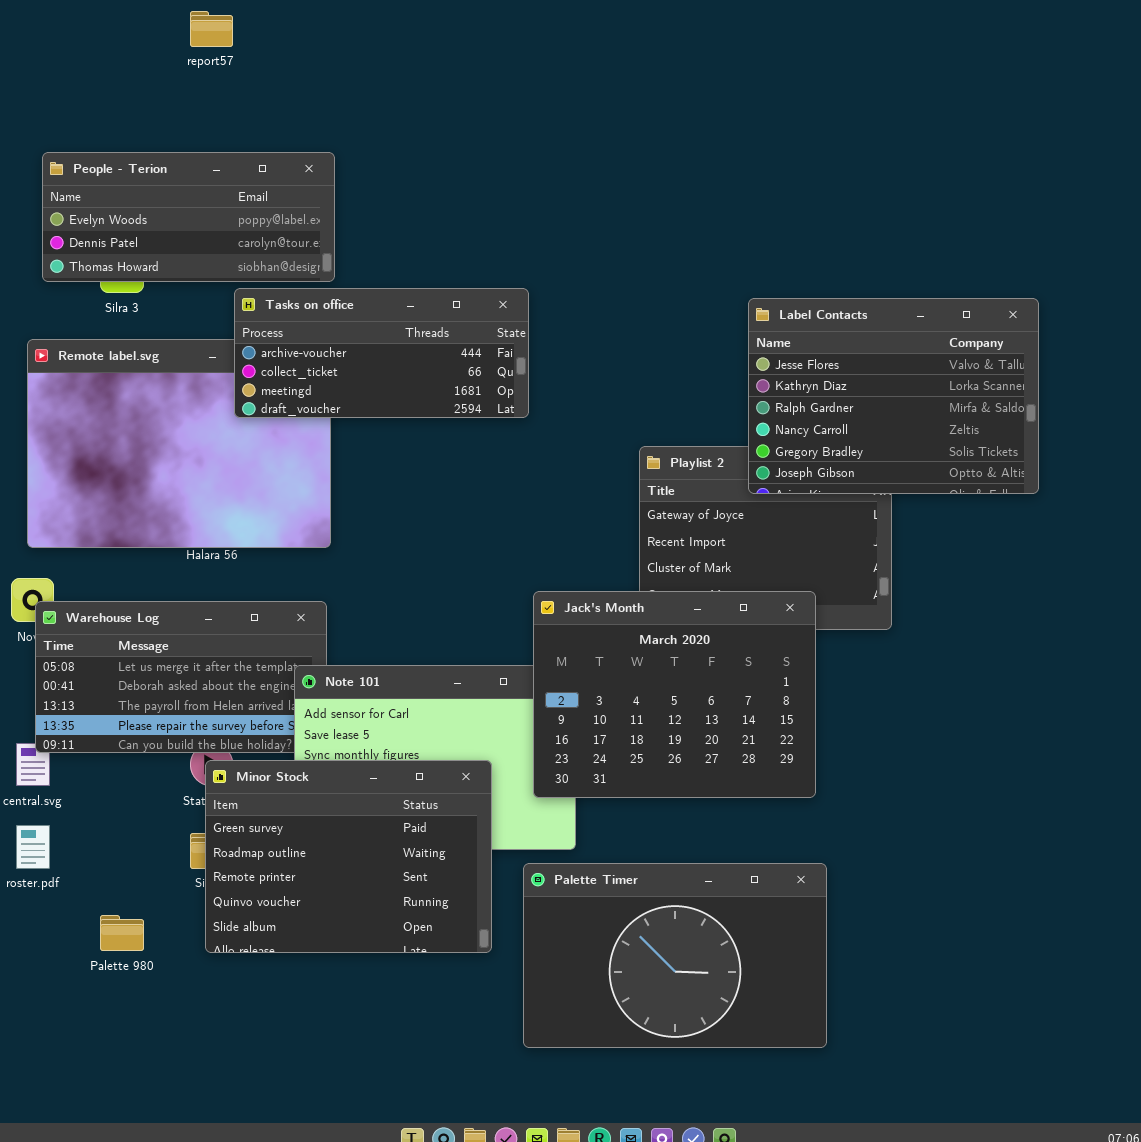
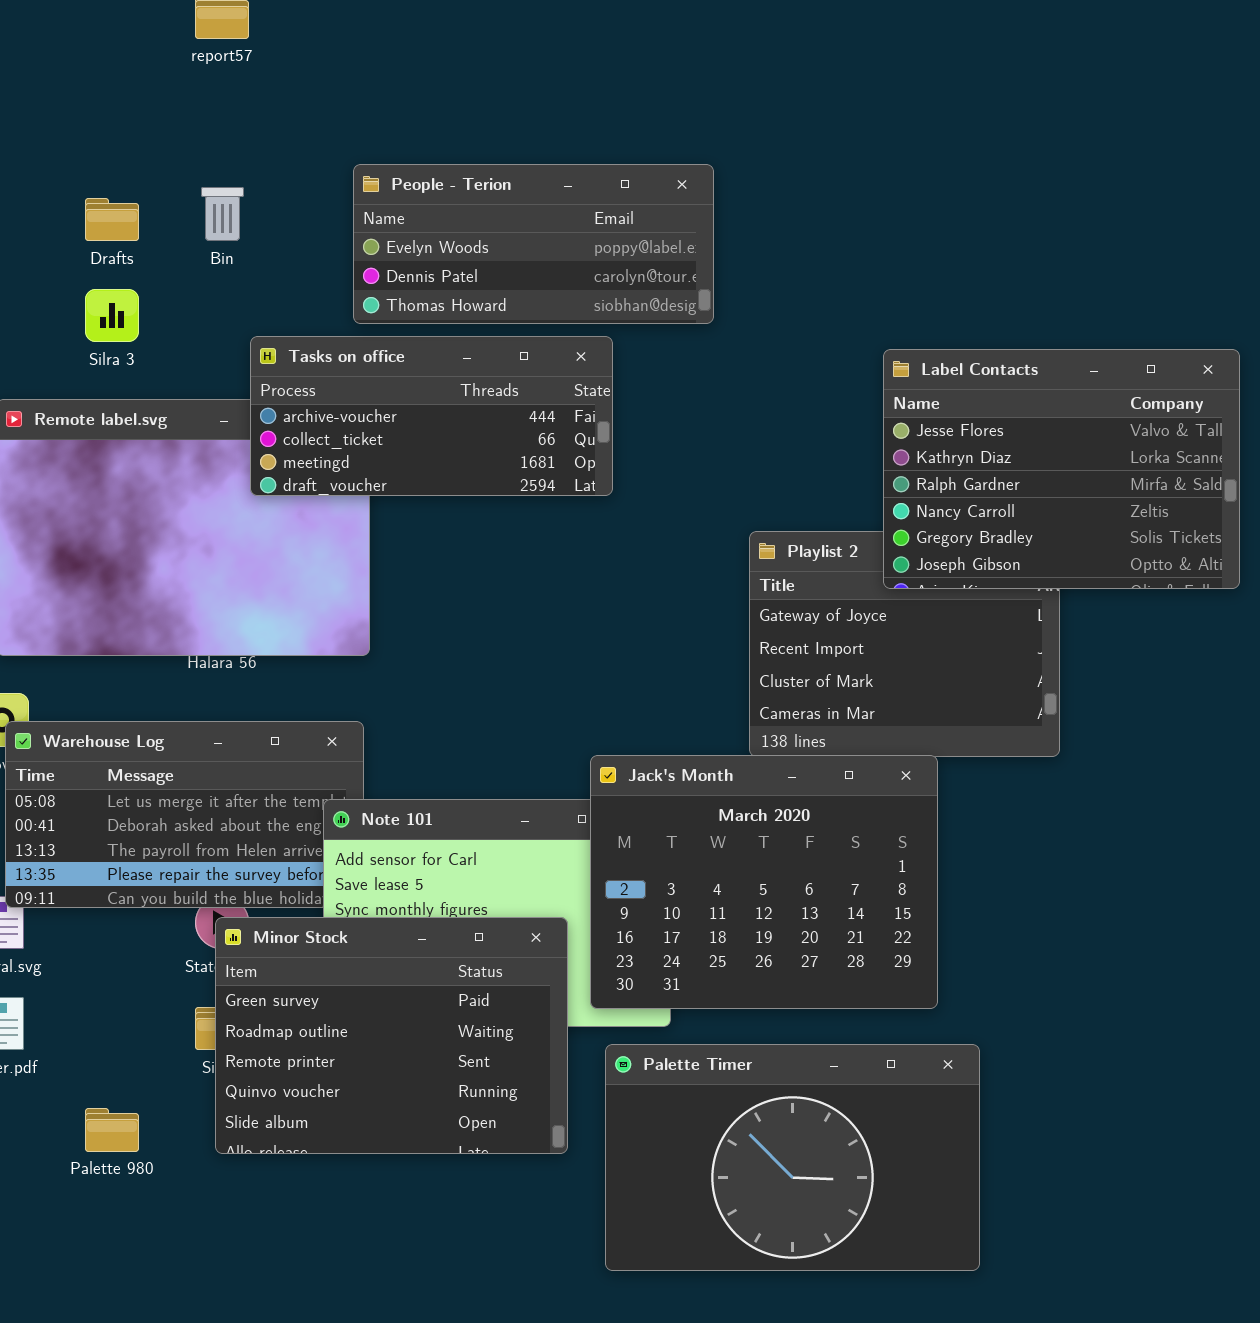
People - Terion: [42,152,335,282] -> [353,164,714,324], moved
Jack's Month: [533,591,816,798] -> [590,755,938,1009], moved

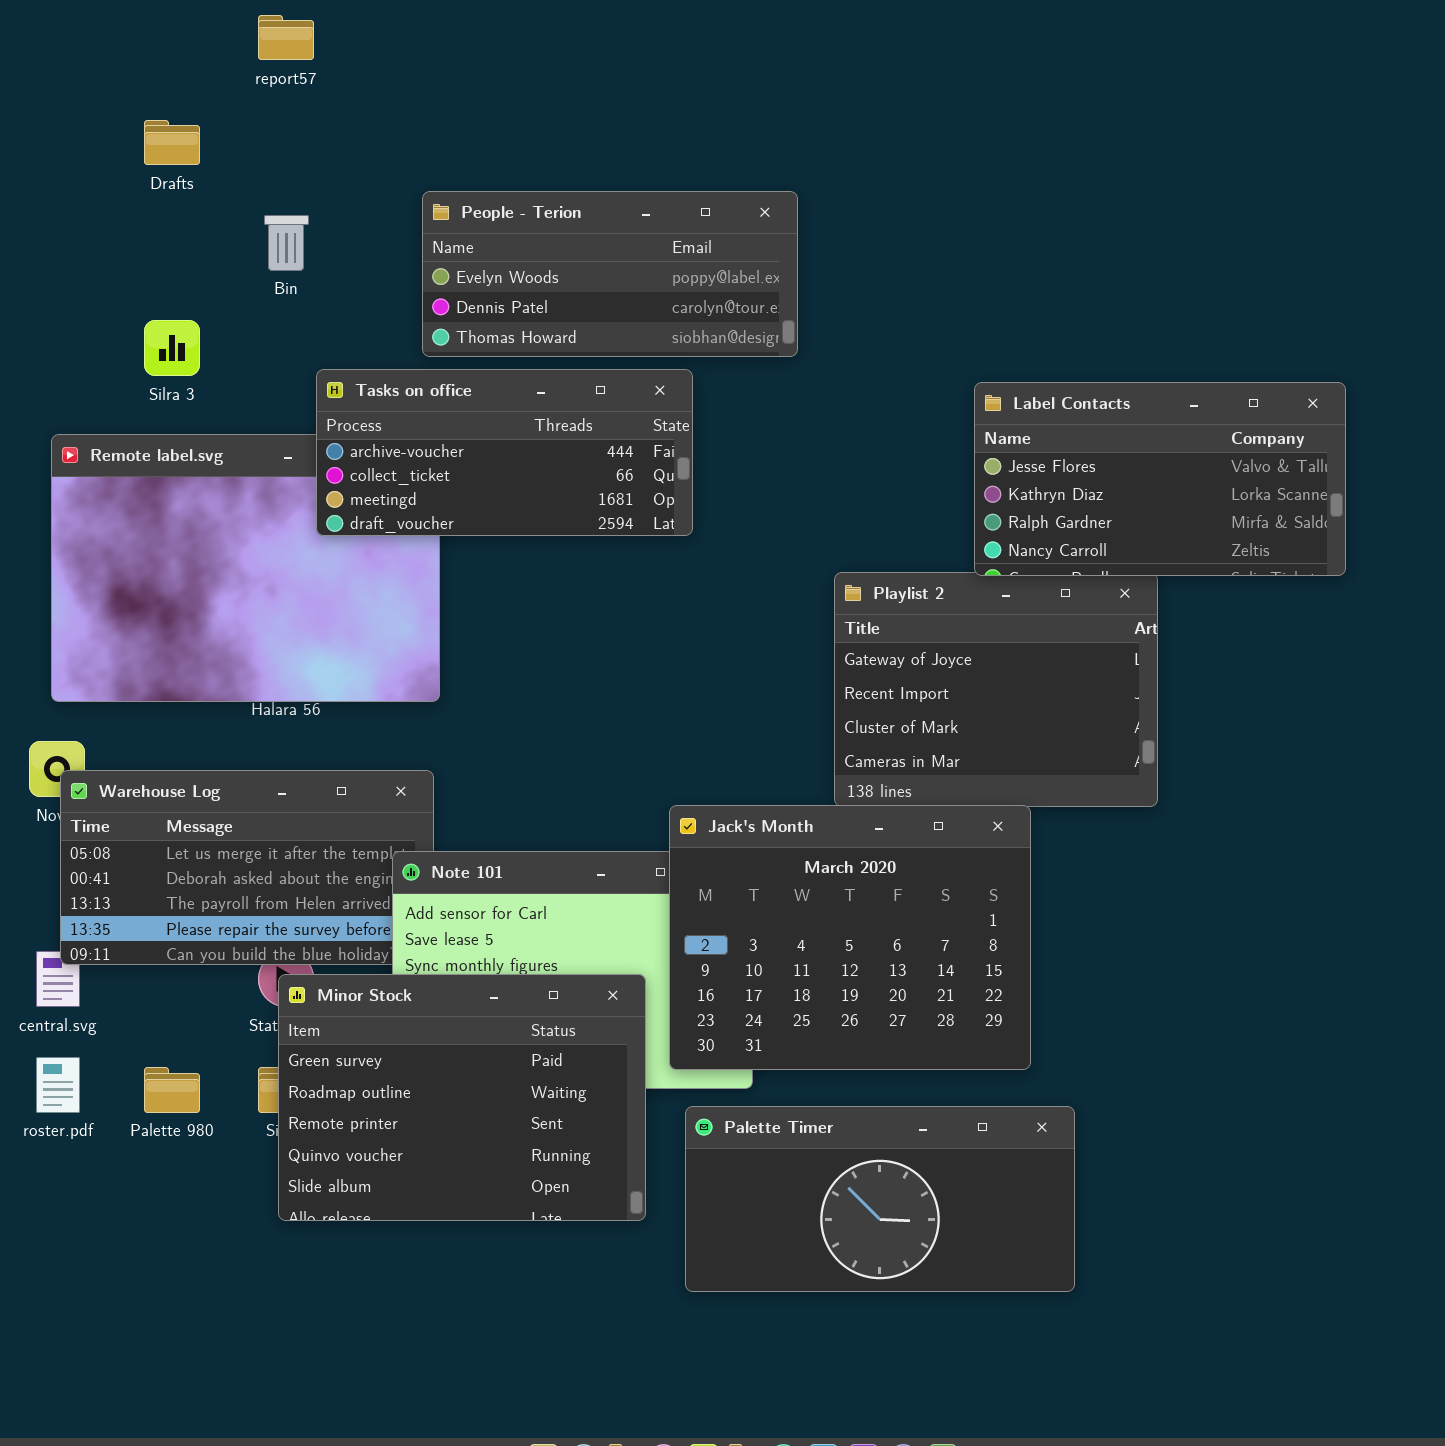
Drafts: [85,198,139,241] -> [144,120,200,165], moved
Label Contacts: [883,349,1240,589] -> [974,382,1346,576], resized
Palette Timer: [605,1044,980,1271] -> [685,1106,1075,1292], resized
Palette 980: [85,1108,139,1152] -> [144,1067,200,1113], moved

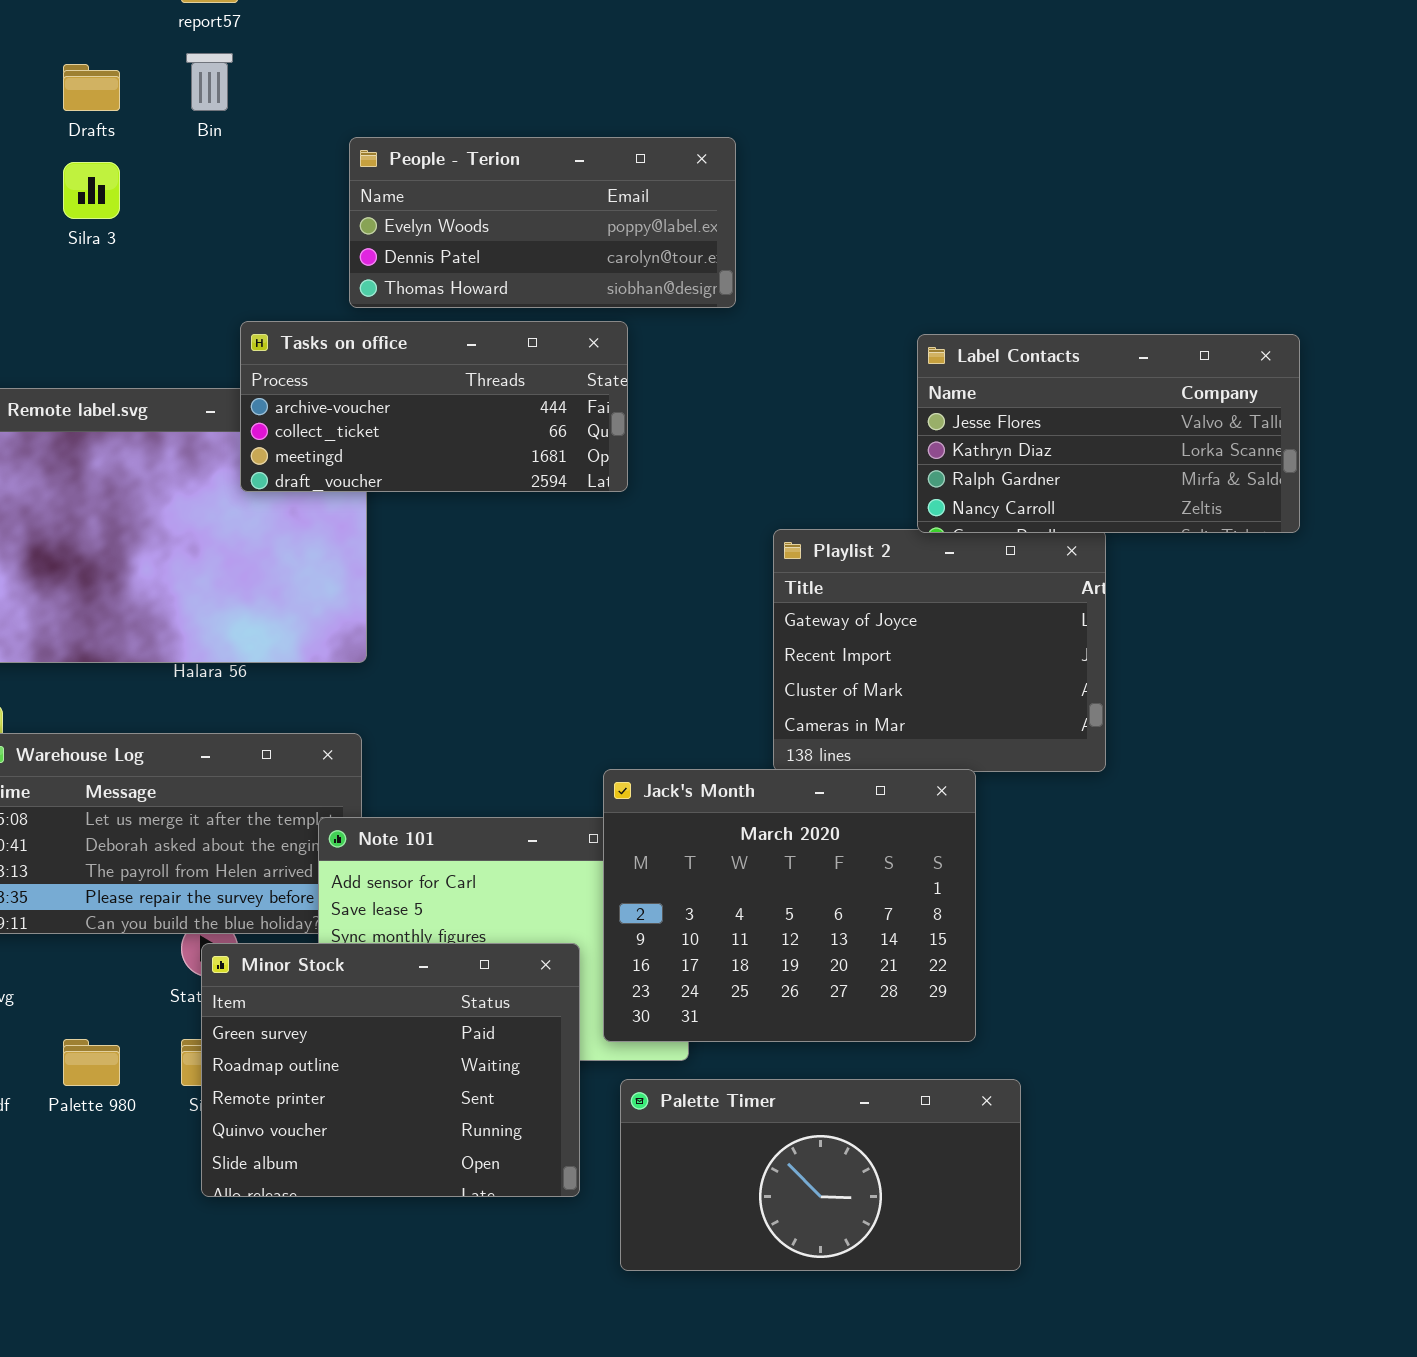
Bin: [264,215,309,271] -> [186,53,233,111], moved
Silra 3: [144,320,200,376] -> [63,162,120,219], moved

